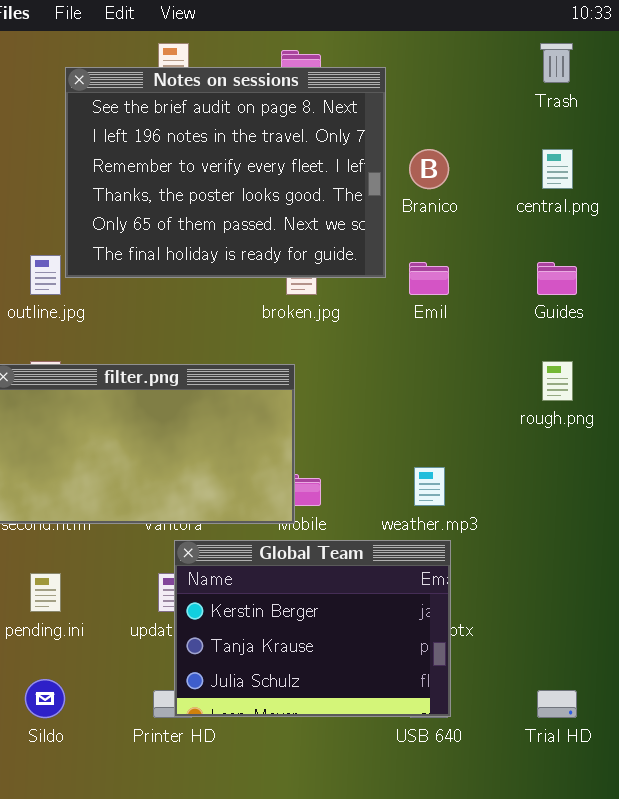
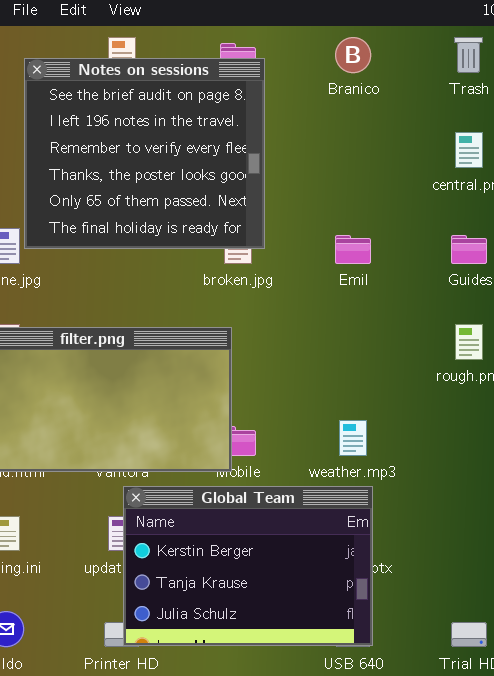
Notes on sessions: [65,67,386,278] -> [24,58,265,249], resized
Branico: [409,149,449,189] -> [335,37,371,73], moved

